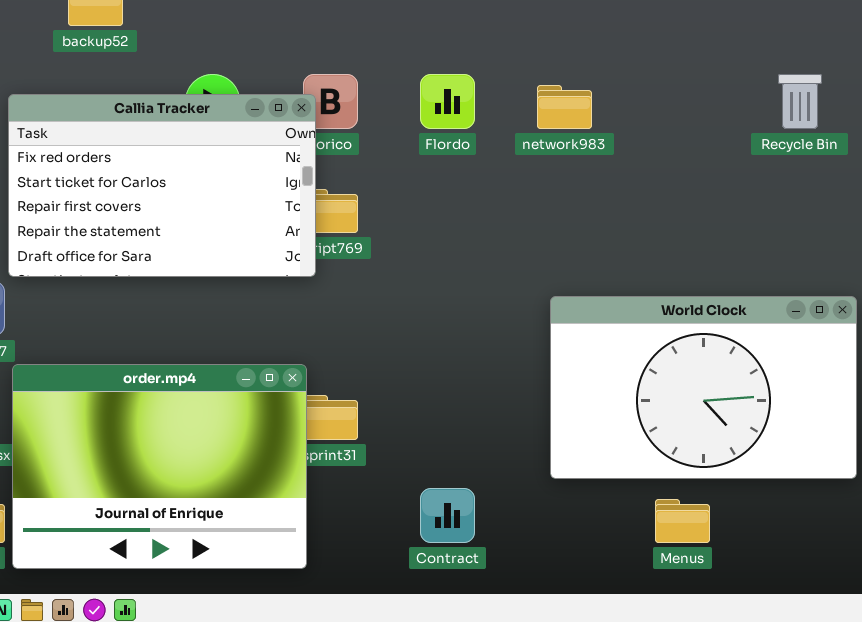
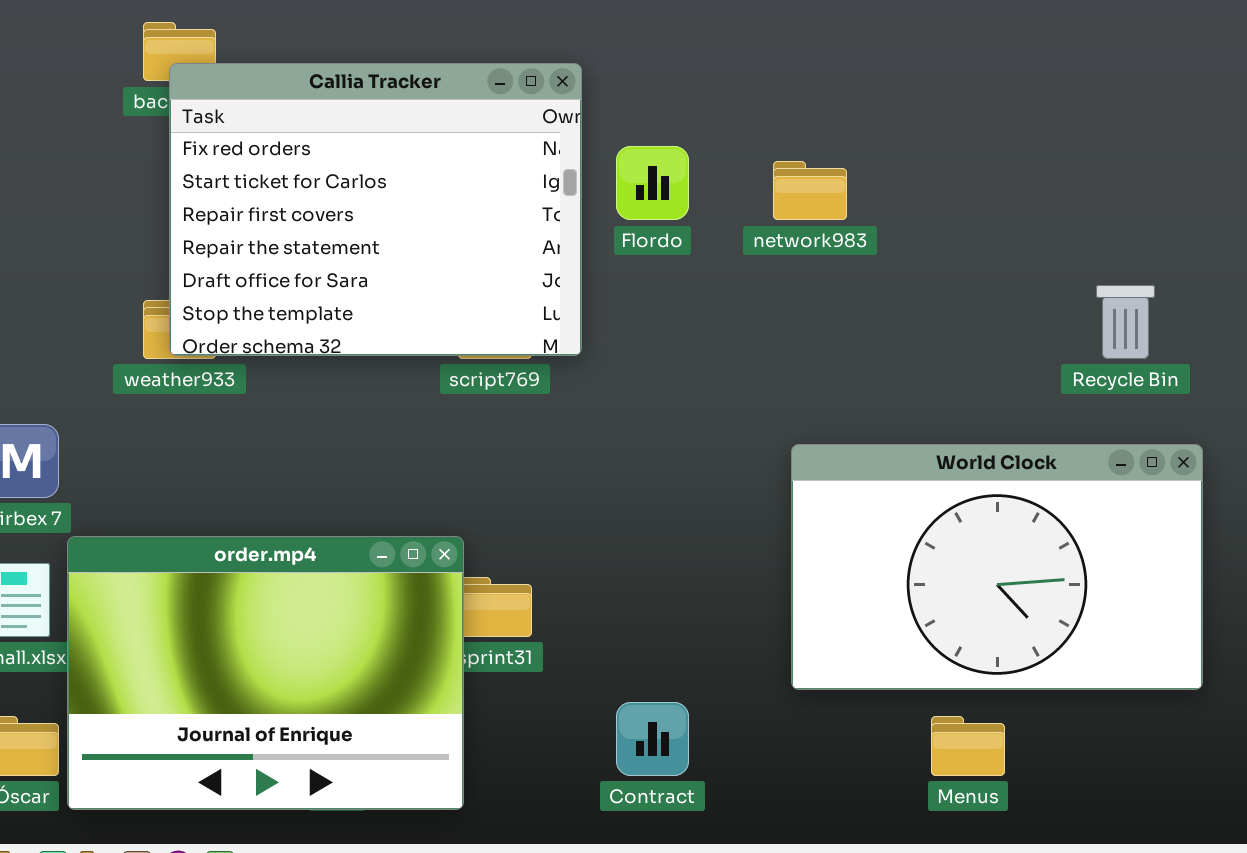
Recycle Bin: [778,74,822,129] -> [1096,285,1155,359], moved
Callia Tracker: [8,94,316,277] -> [169,63,582,356], moved, resized

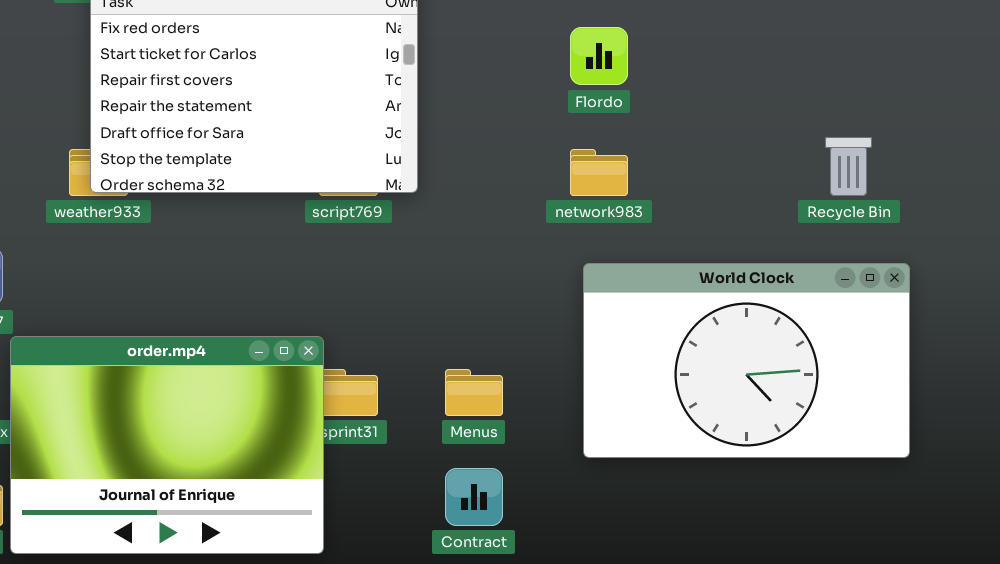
Flordo: [616,146,689,220] -> [570,27,628,85], moved
network983: [773,161,847,220] -> [570,149,628,196], moved
Menus: [931,716,1005,776] -> [445,369,503,416], moved

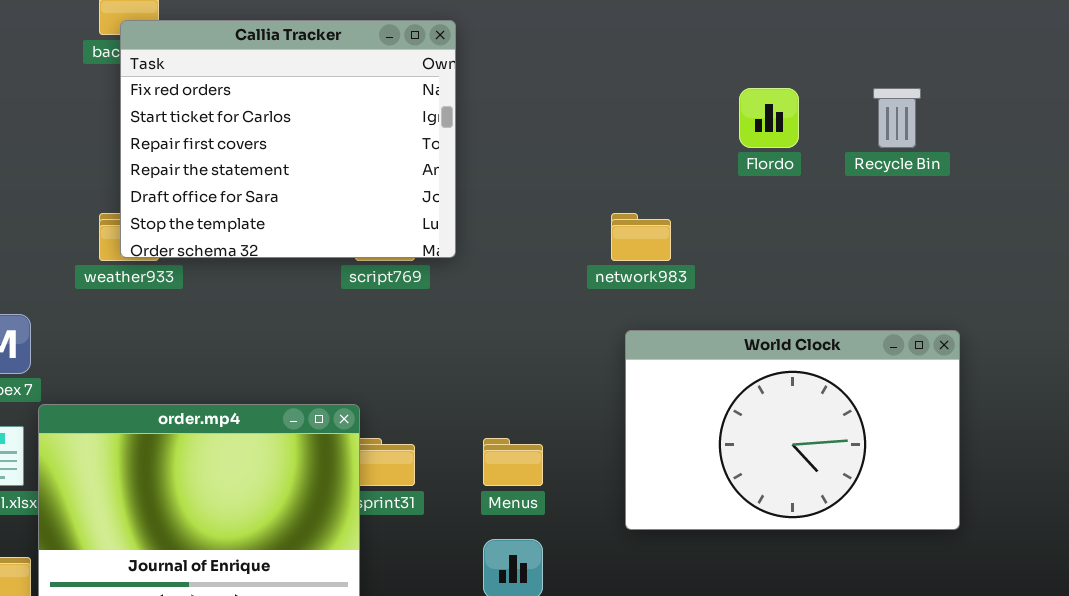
Flordo: [570,27,628,85] -> [739,88,799,148], moved
Recycle Bin: [825,137,872,196] -> [873,88,921,148], moved

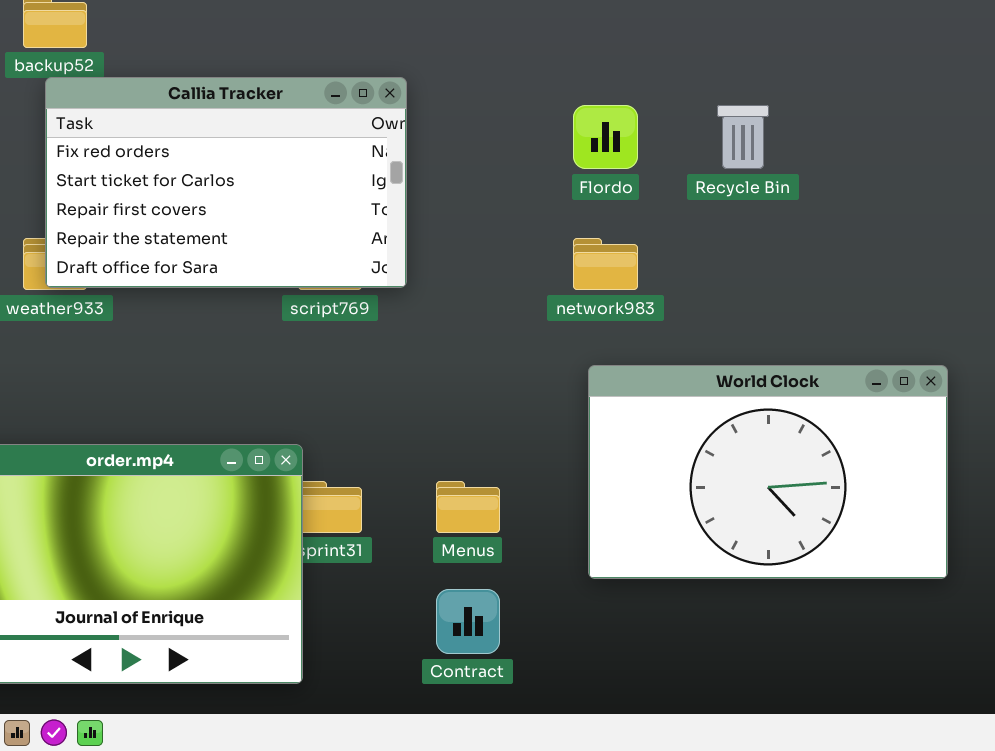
Callia Tracker: [120,20,456,258] -> [45,77,407,288], resized
Flordo: [739,88,799,148] -> [573,105,638,169], moved
Recycle Bin: [873,88,921,148] -> [717,105,769,169], moved

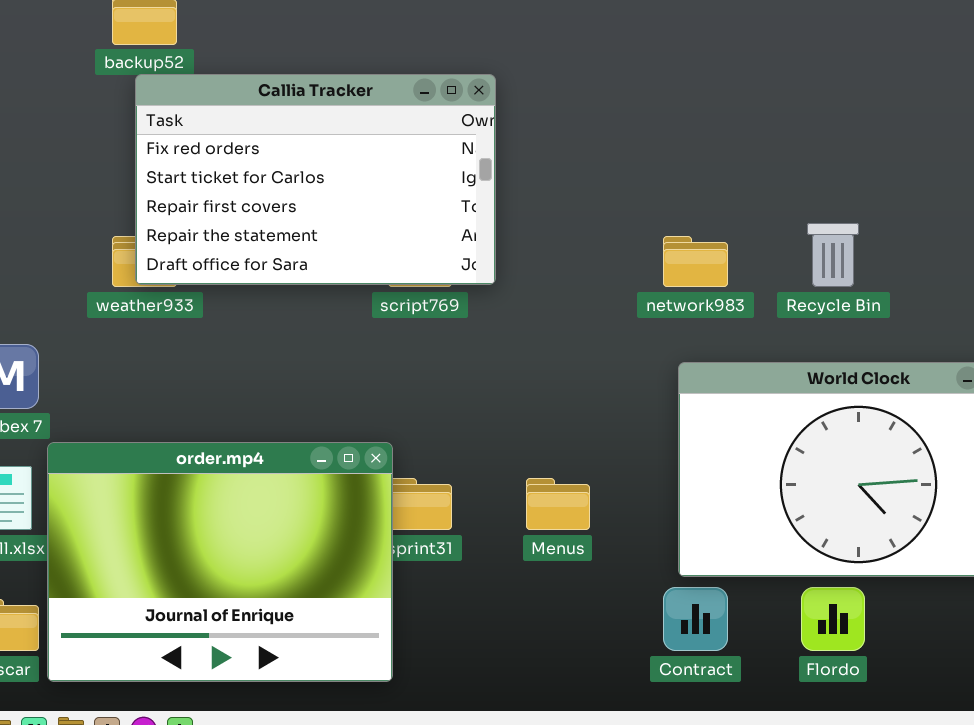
Flordo: [573,105,638,169] -> [801,587,865,651], moved
Recycle Bin: [717,105,769,169] -> [807,223,859,287], moved
Contract: [436,589,500,654] -> [663,587,728,651], moved

